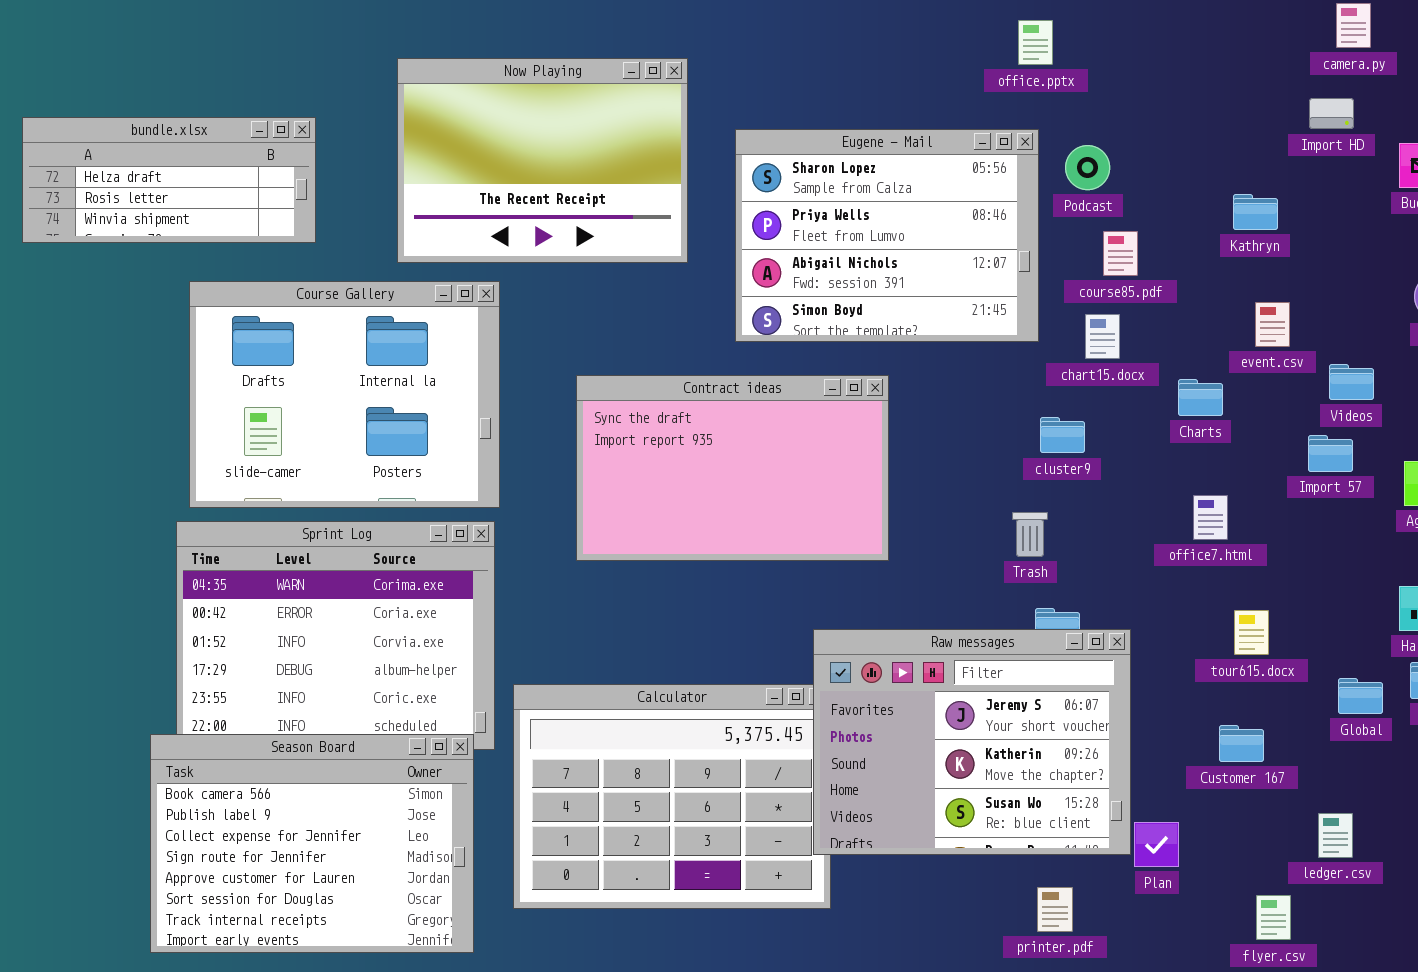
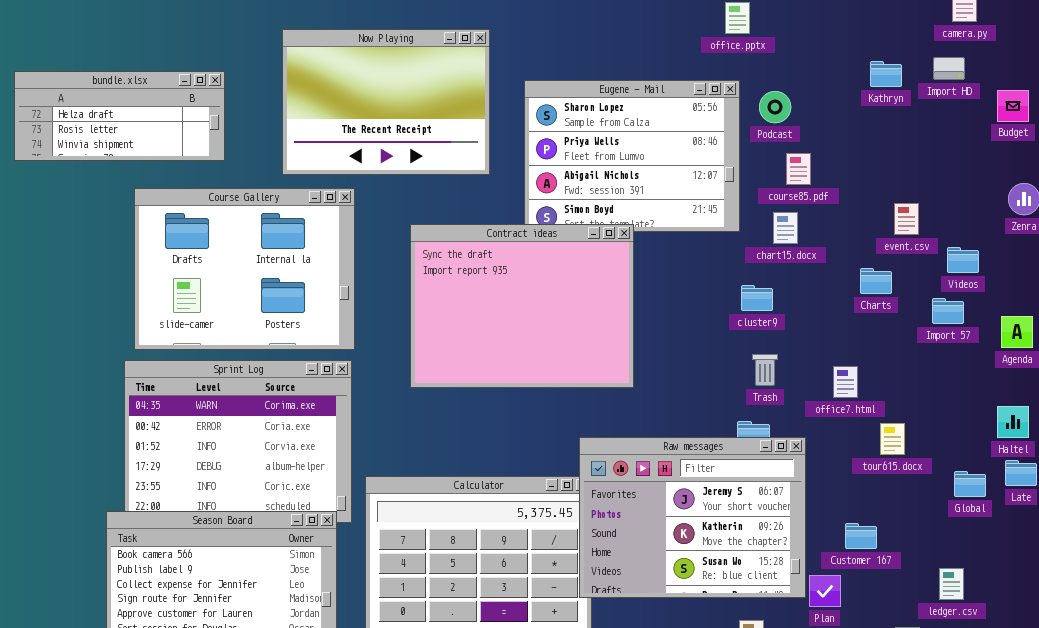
Kathryn: [1233,194,1278,230] -> [870,61,902,87], moved
Contract ideas: [576,375,889,561] -> [410,224,634,388], resized
Charts: [1178,379,1223,416] -> [860,268,892,294], moved
office7.html: [1193,495,1228,540] -> [833,366,858,398], moved
Trash: [1012,512,1048,557] -> [752,354,778,386], moved
Customer 167: [1219,725,1264,762] -> [845,523,877,549], moved

